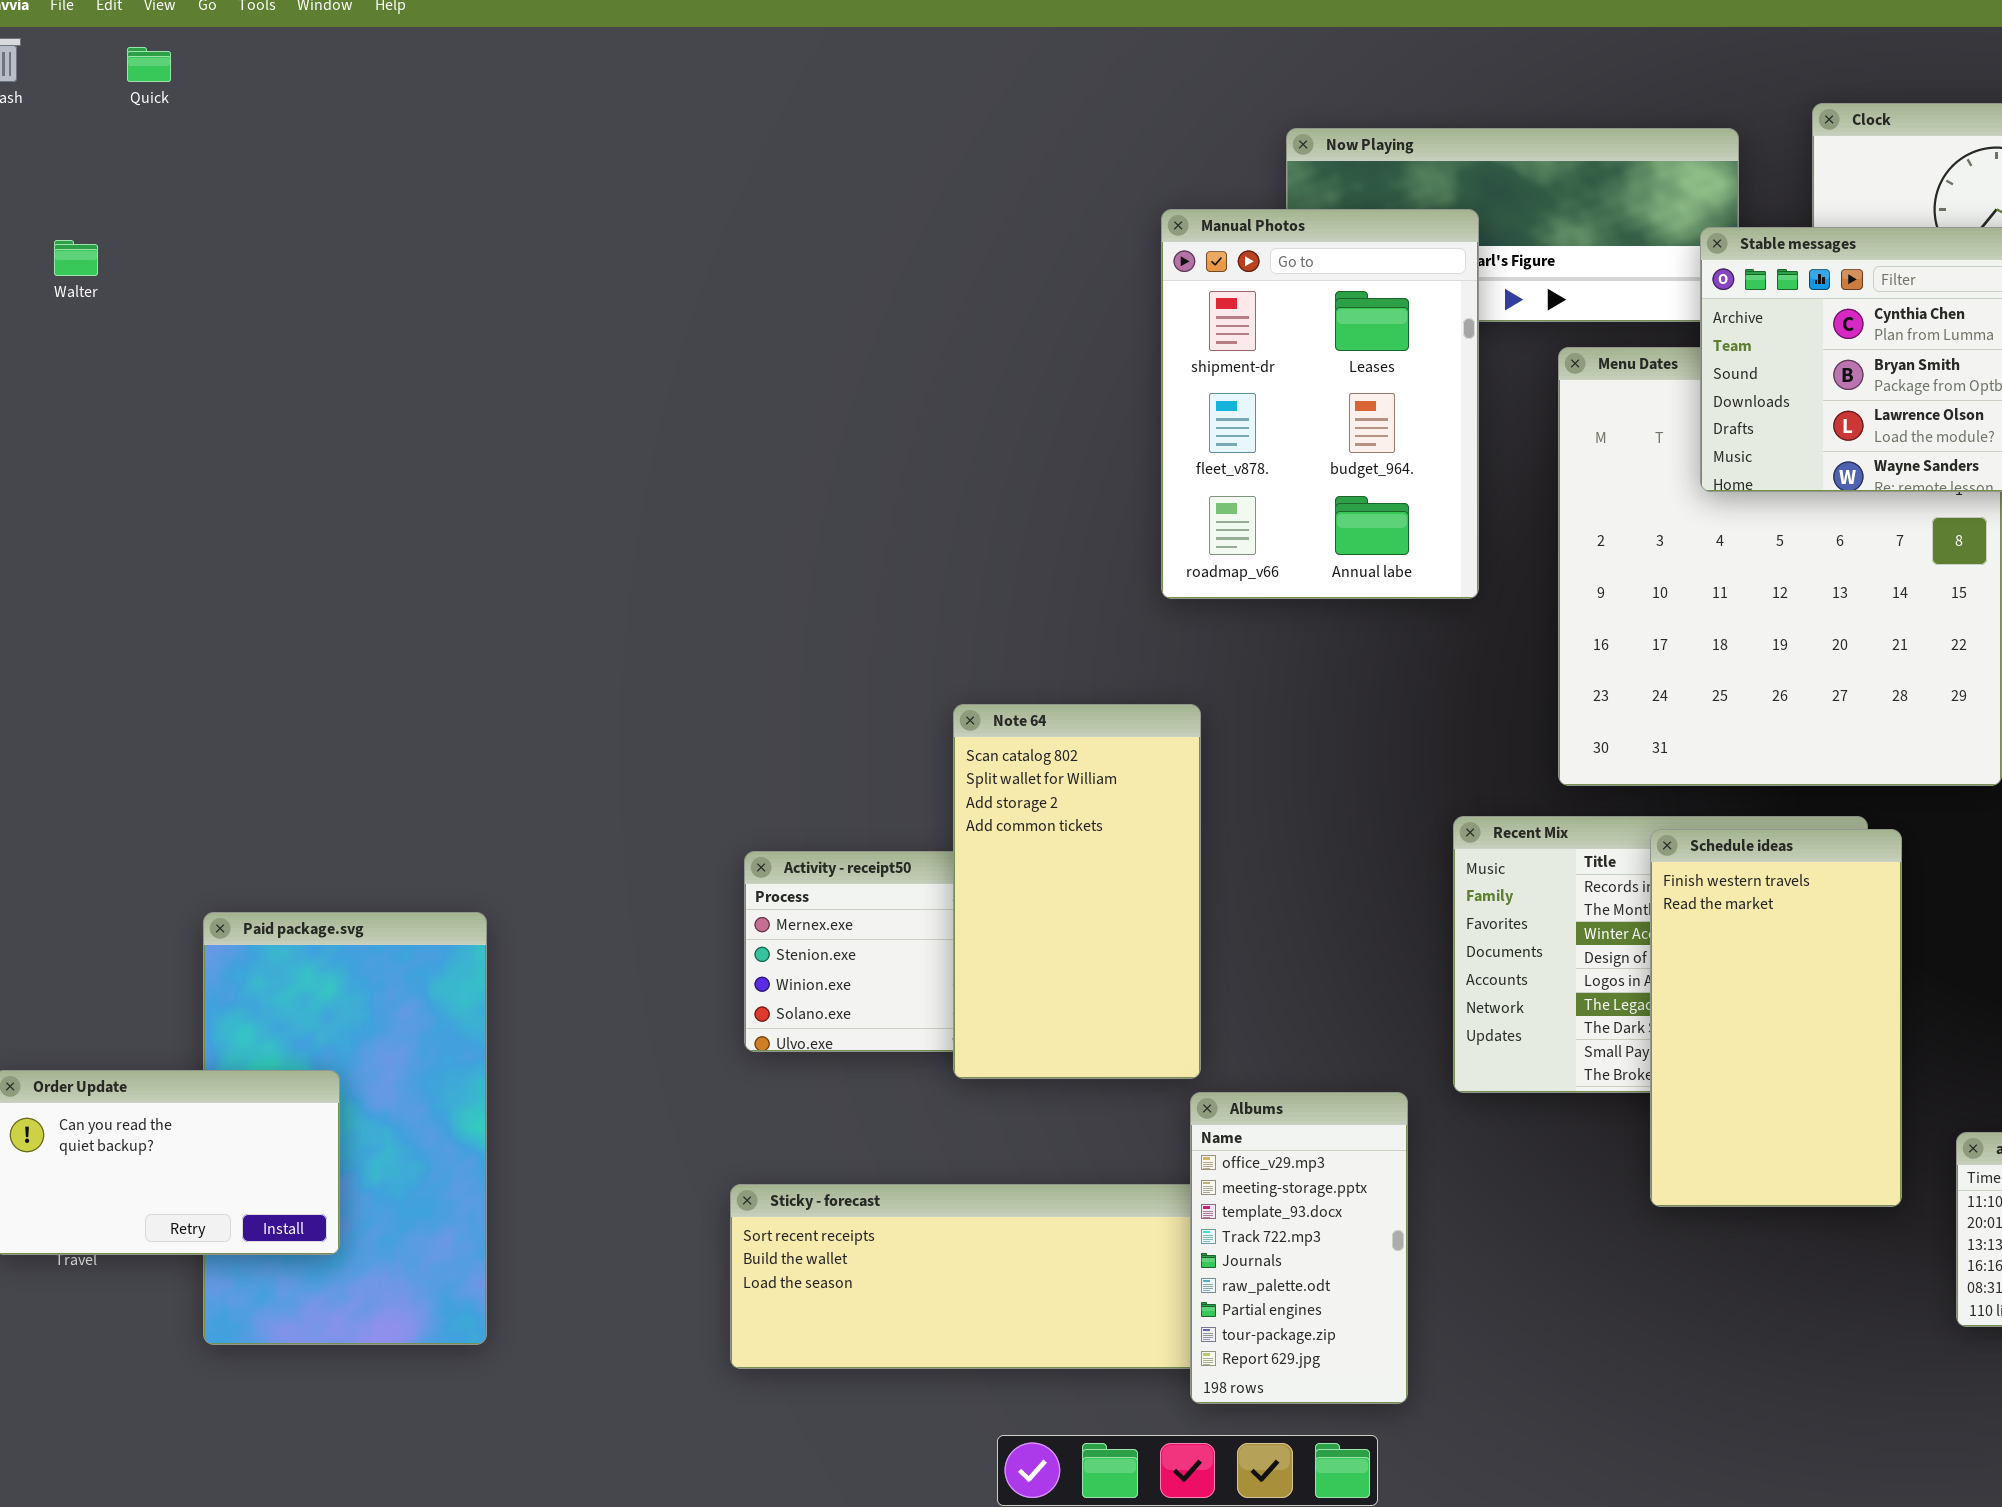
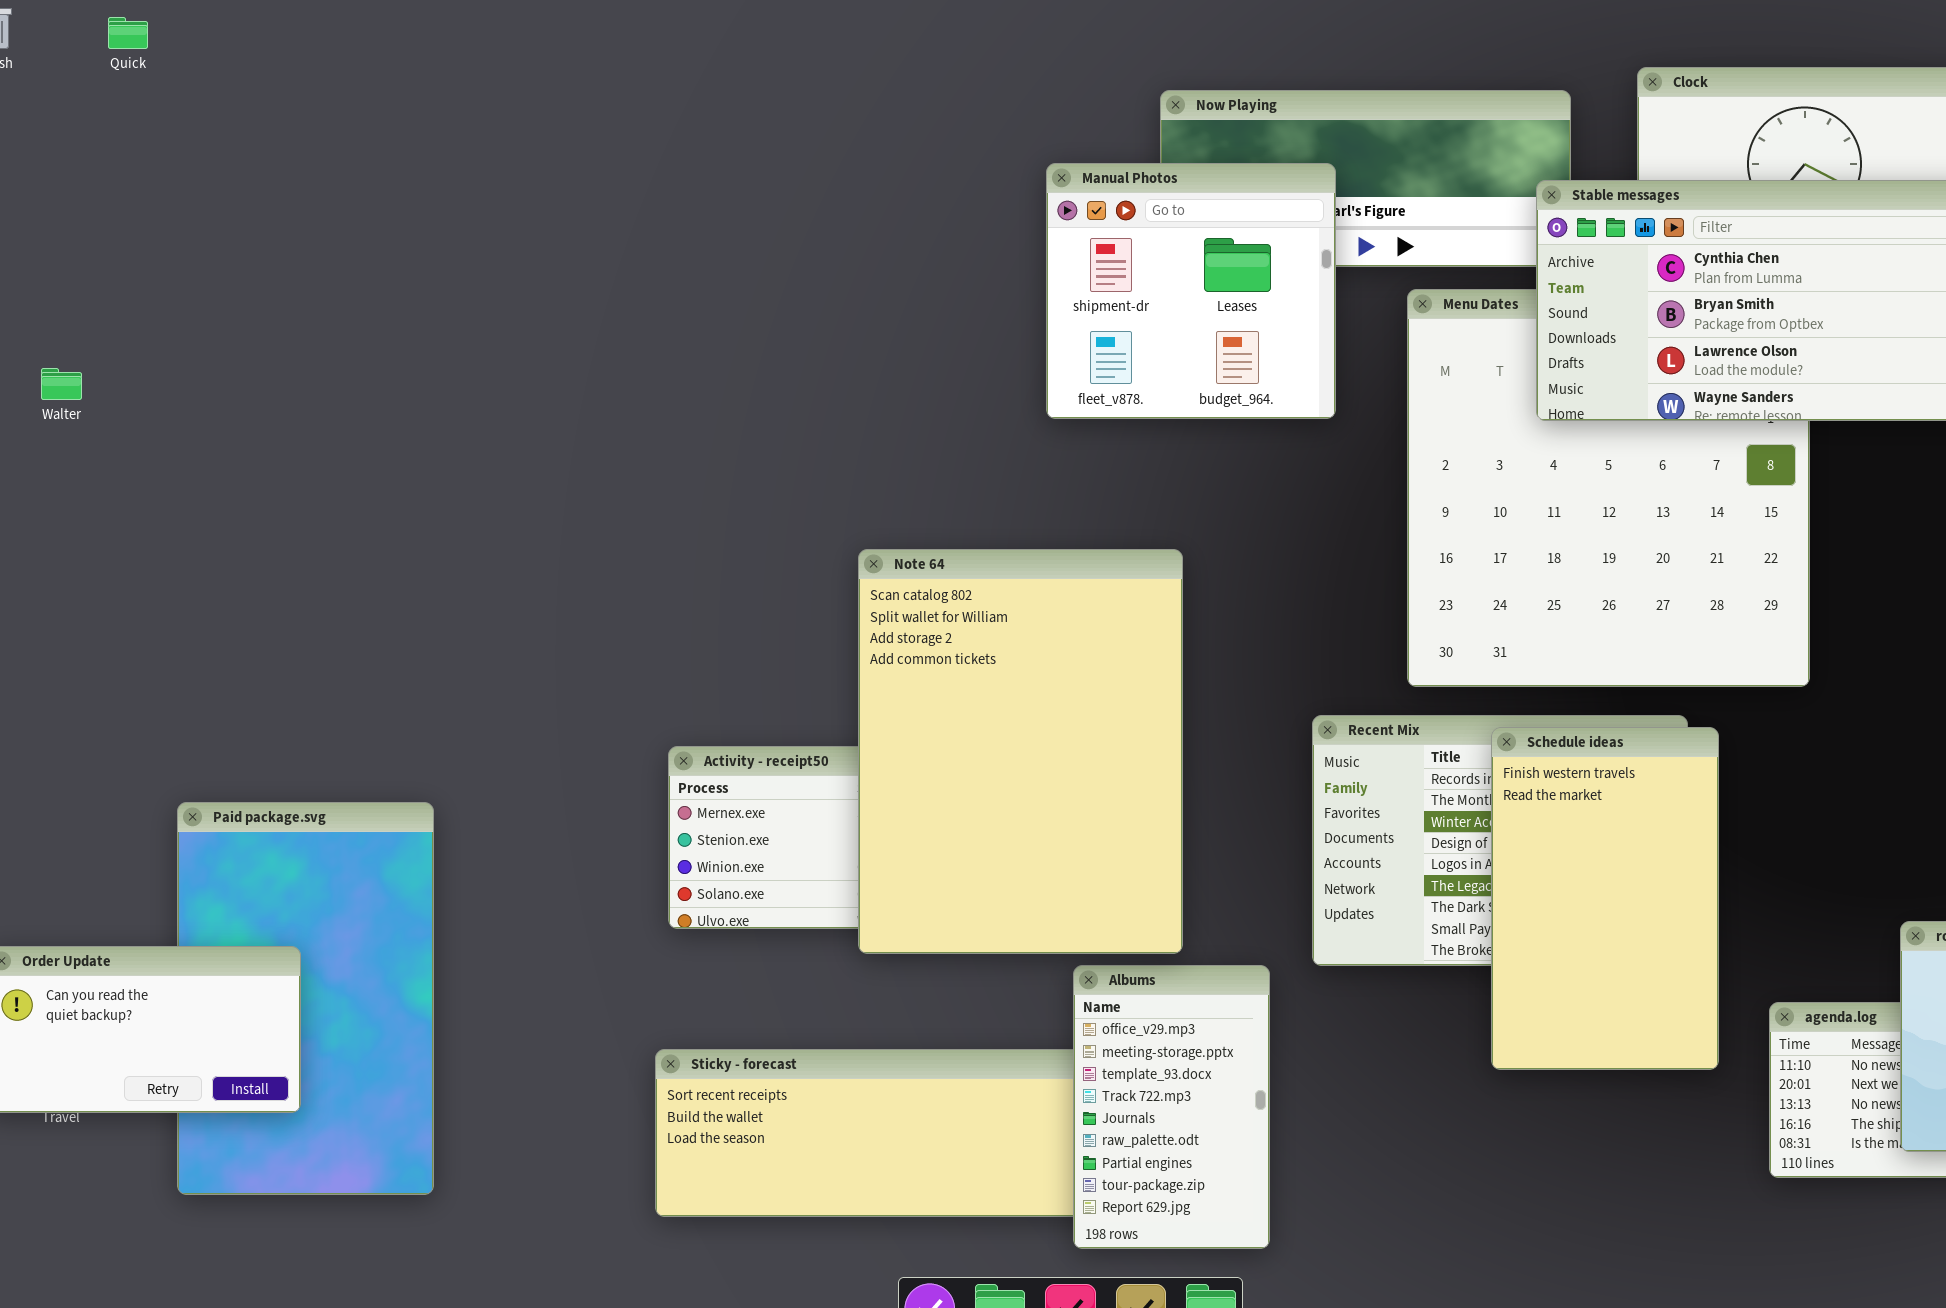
Manual Photos: [1161,209,1479,599] -> [1046,163,1336,419], resized
Walter: [54,240,98,276] -> [41,368,82,400], moved
Note 64: [953,704,1201,1079] -> [858,549,1183,954], resized

